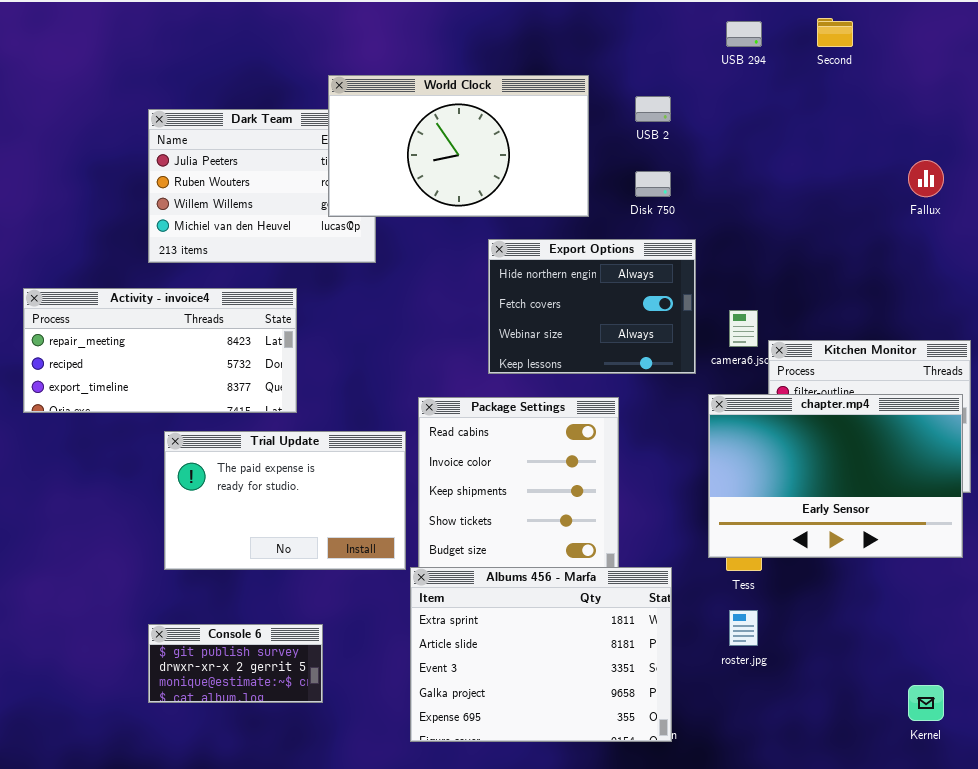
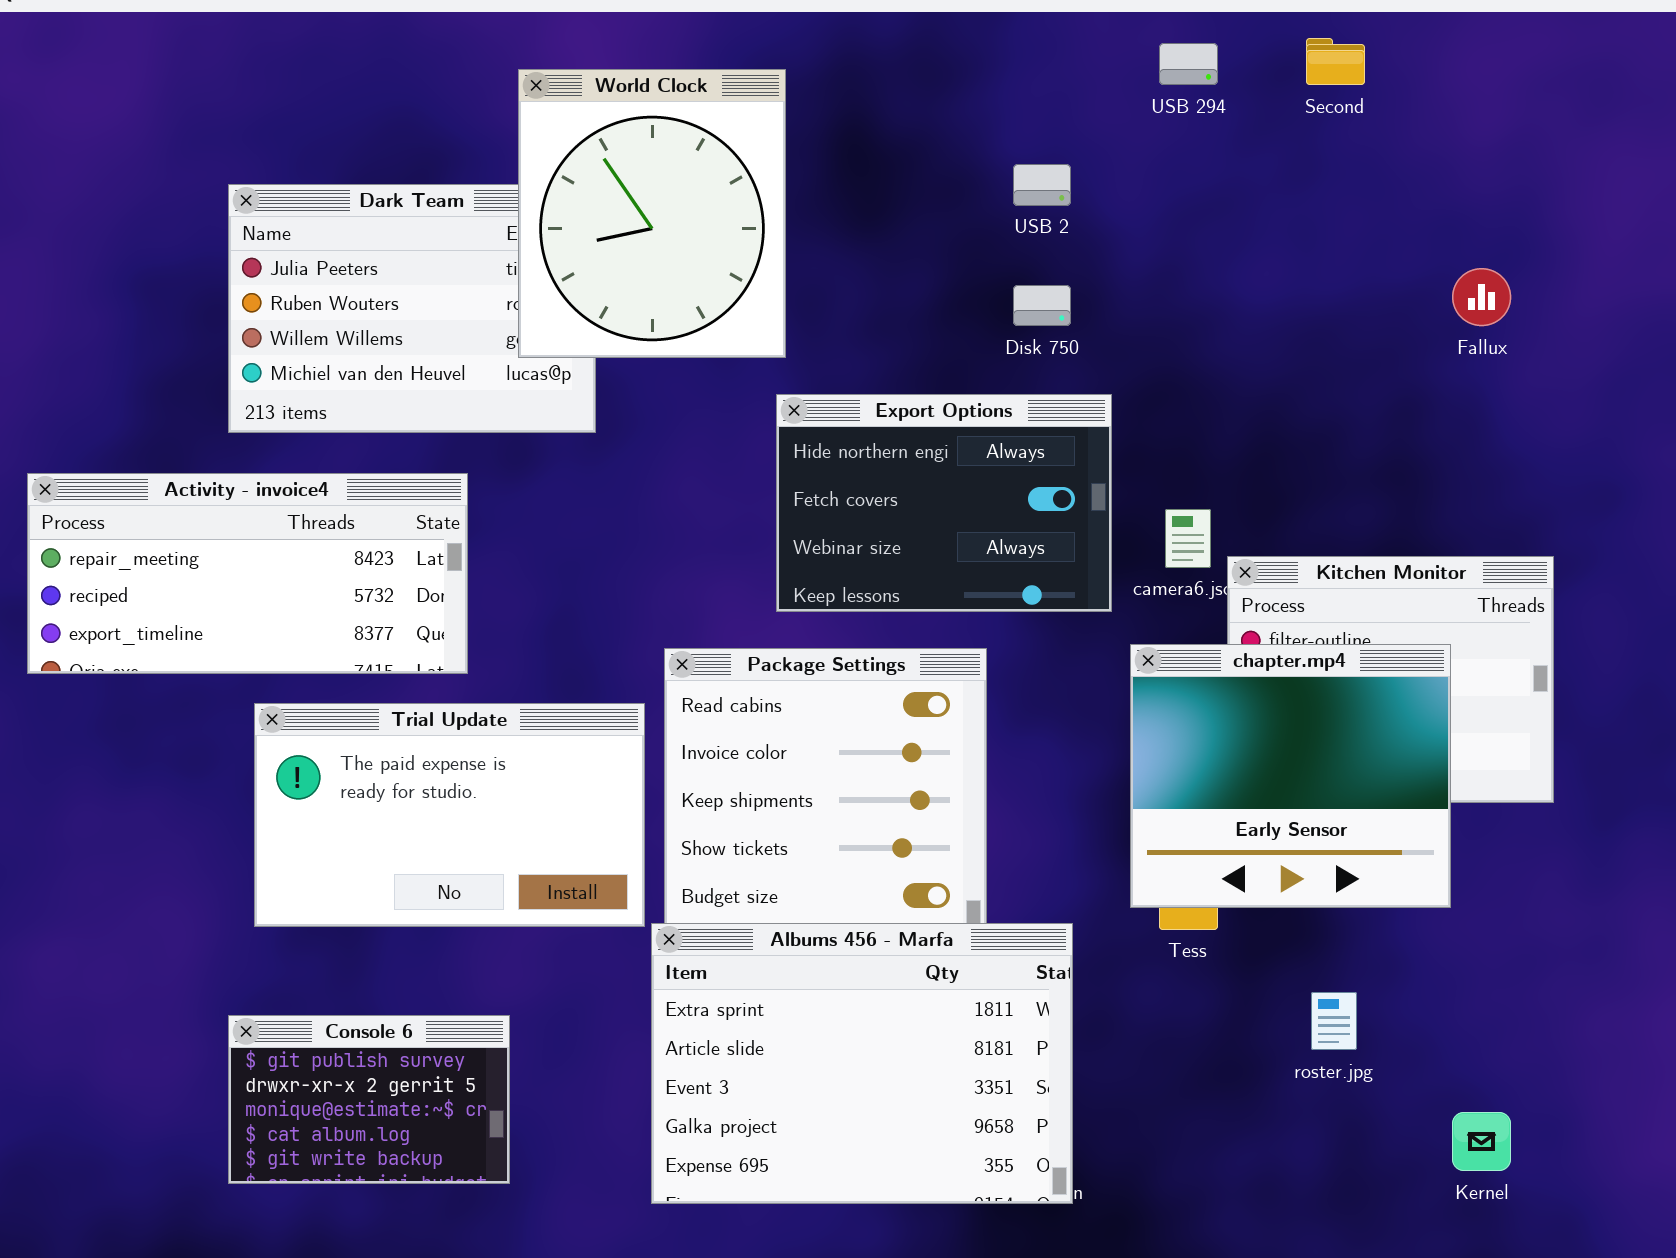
World Clock: [328,75,589,217] -> [518,69,786,358], resized
chapter.mp4: [708,394,963,558] -> [1130,644,1451,908], resized
roster.jpg: [729,610,758,646] -> [1311,992,1357,1050], moved
Console 6: [148,624,323,703] -> [228,1015,510,1184], resized

